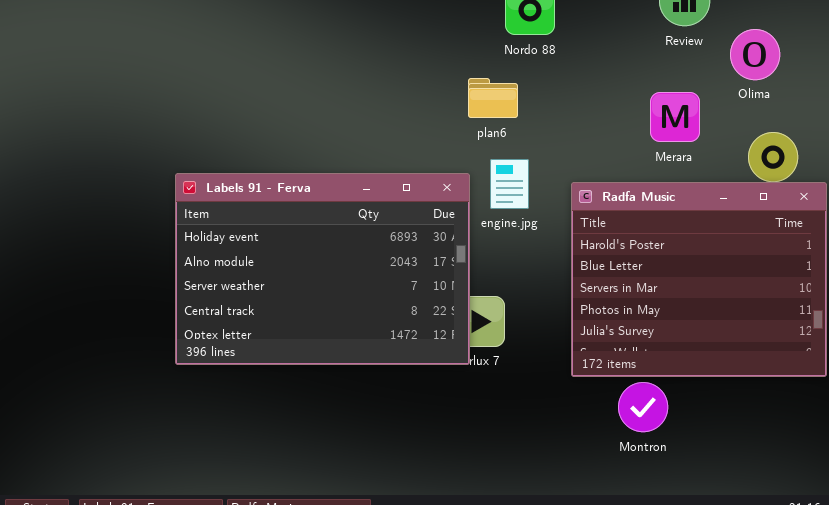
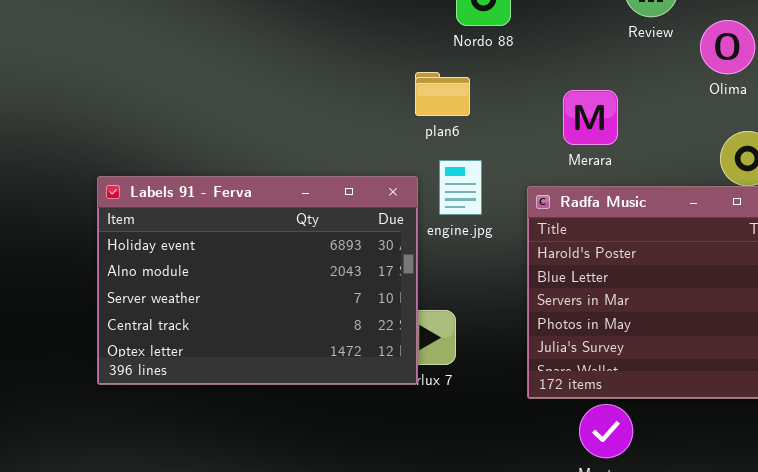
Merara: [650,92,700,142] -> [563,90,618,145], moved

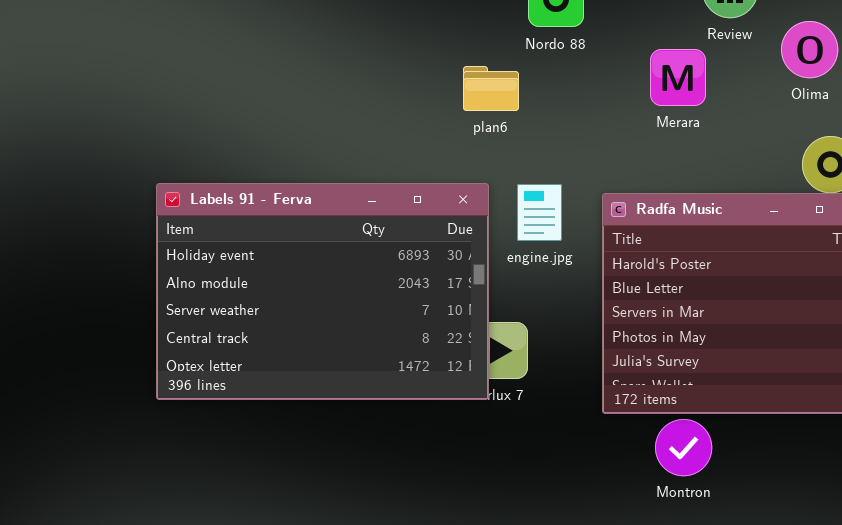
plan6: [415,72,470,116] -> [463,66,519,111], moved
Merara: [563,90,618,145] -> [650,49,706,106], moved
engine.jpg: [439,160,482,215] -> [517,184,562,241], moved

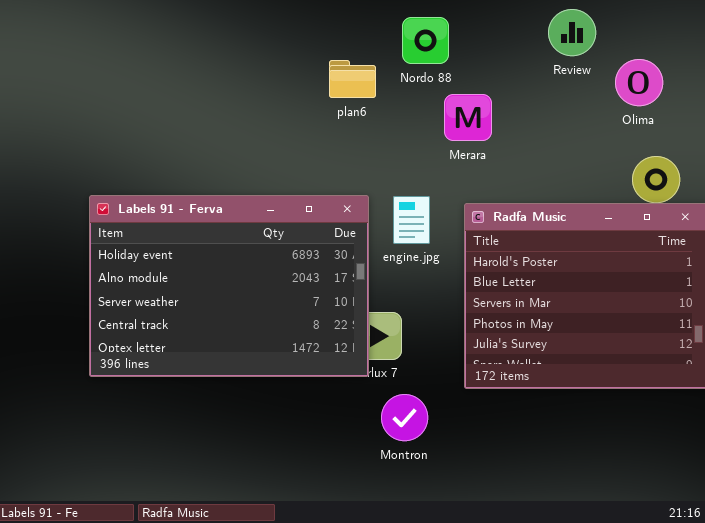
Merara: [650,49,706,106] -> [444,94,492,141], moved
plan6: [463,66,519,111] -> [329,60,376,98], moved
Montron: [655,419,712,476] -> [381,394,428,441], moved

